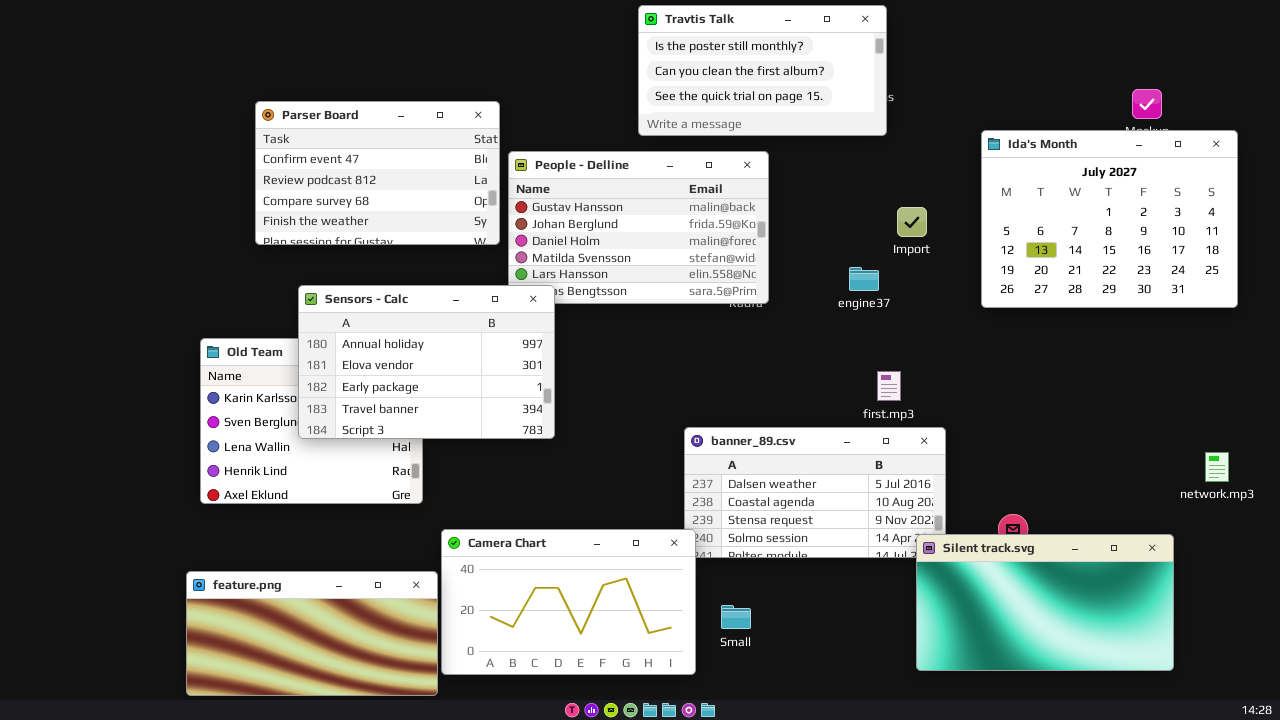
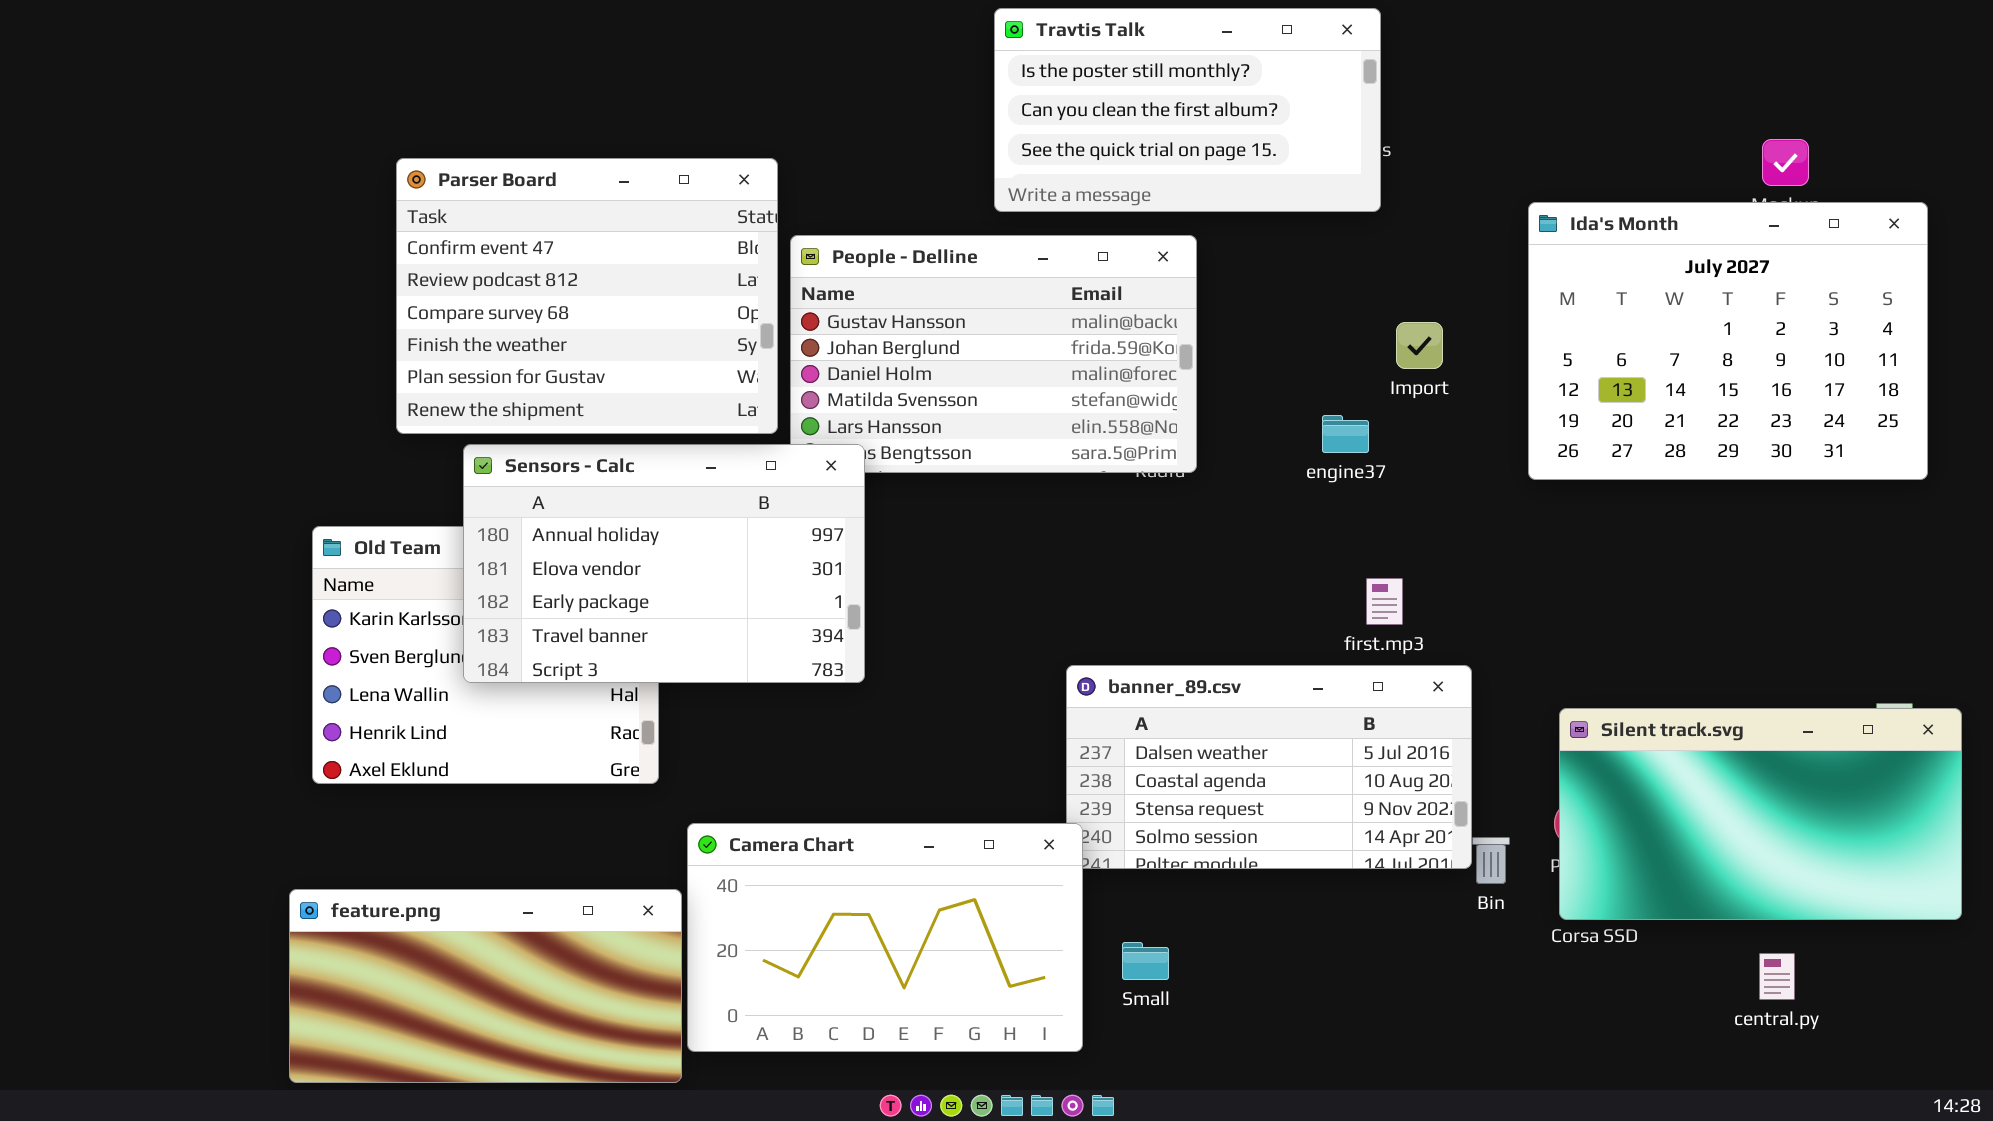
Parser Board: [255,101,500,245] -> [396,158,778,434], resized
Silent track.svg: [916,534,1174,671] -> [1559,708,1962,920], moved

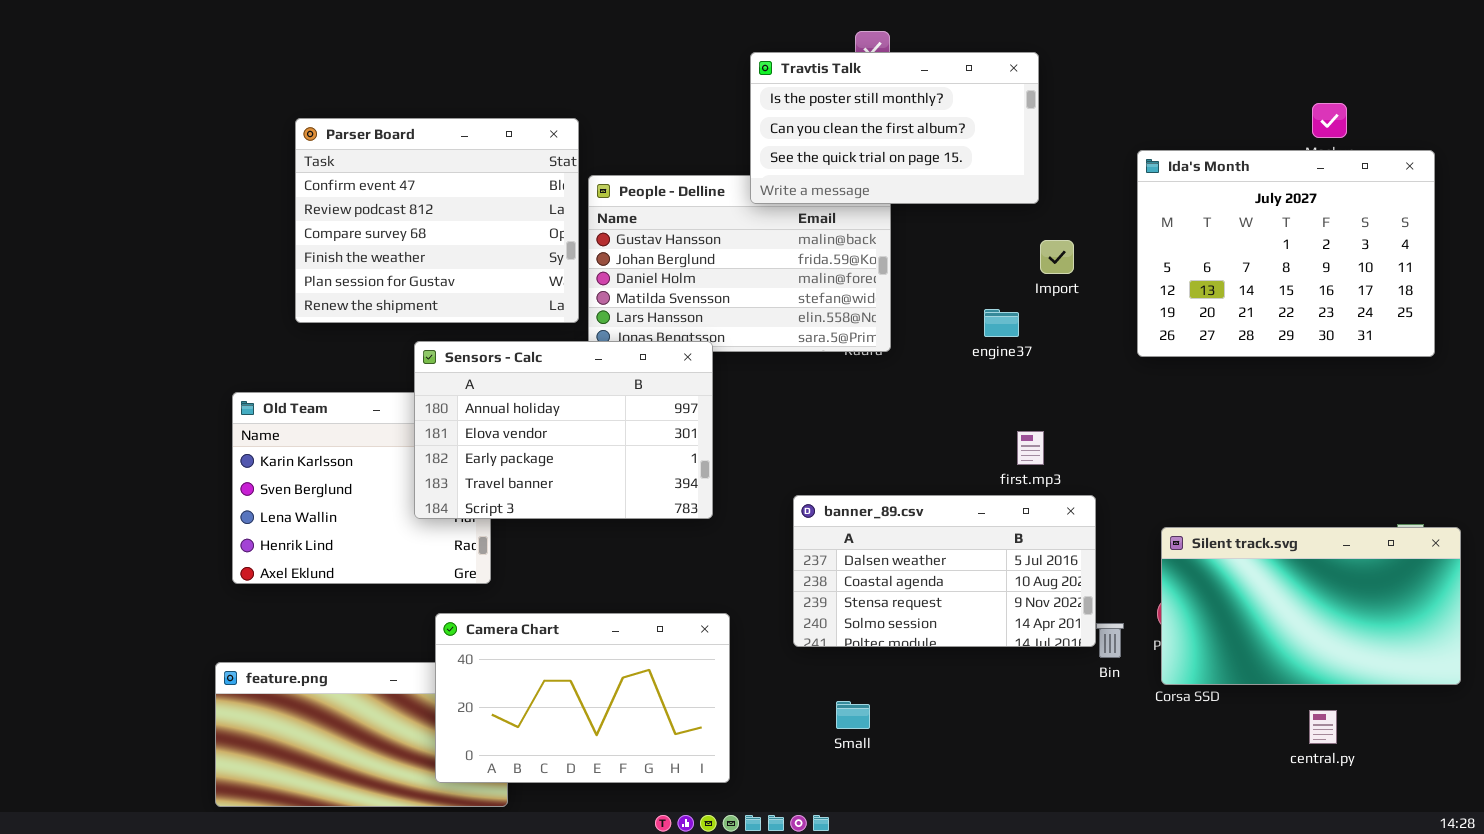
Travtis Talk: [994,8,1381,212] -> [750,52,1039,204], moved
Sensors - Calc: [463,444,865,683] -> [414,341,713,519], moved
Camera Chart: [687,823,1083,1052] -> [435,613,730,783], moved

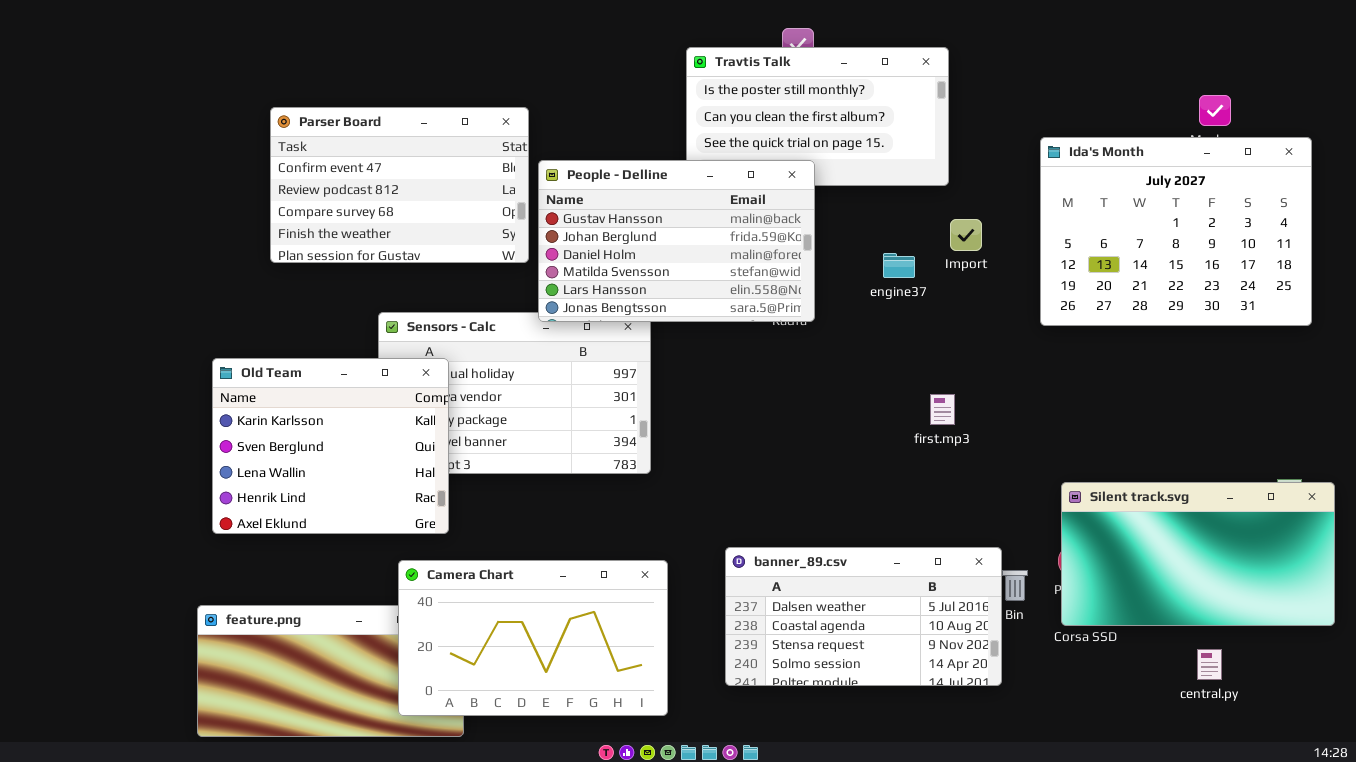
Parser Board: [295,118,579,323] -> [270,107,529,263], resized
People - Delline: [588,175,891,352] -> [538,160,815,322], raised
engine37: [984,309,1019,337] -> [883,253,915,278], moved
Old Team: [232,392,491,584] -> [212,358,449,534], raised
banner_89.csv: [793,495,1096,647] -> [725,547,1002,686], moved

